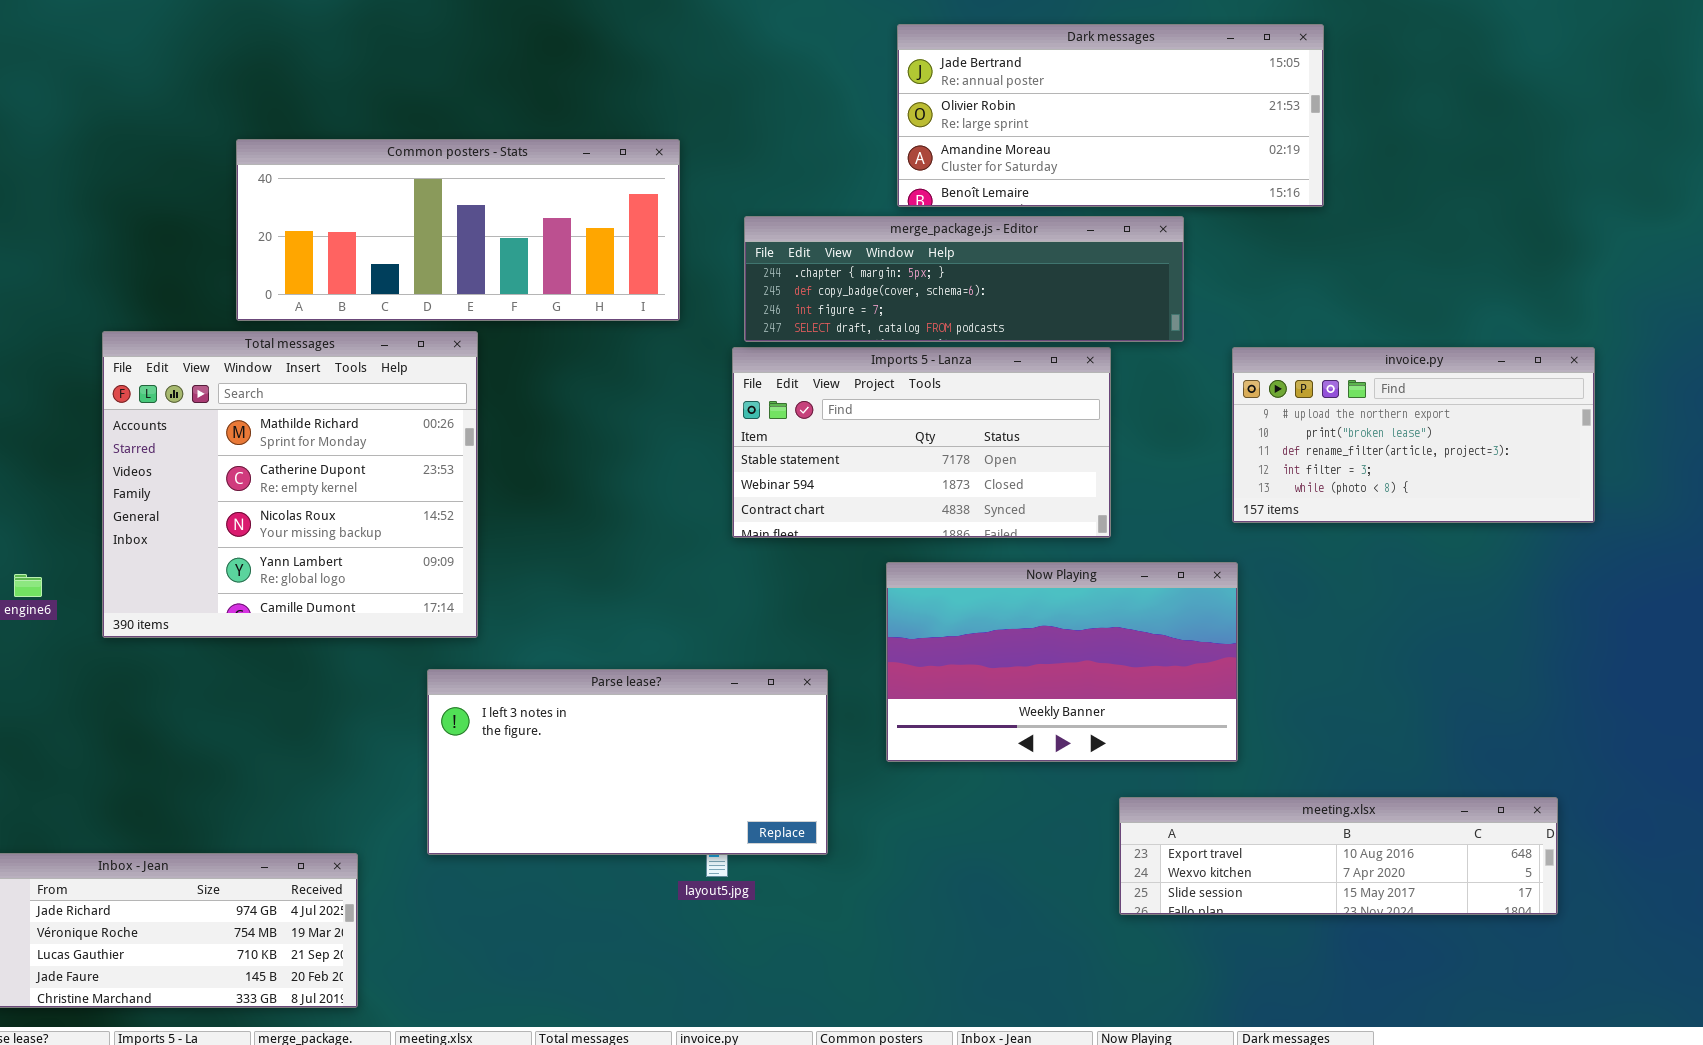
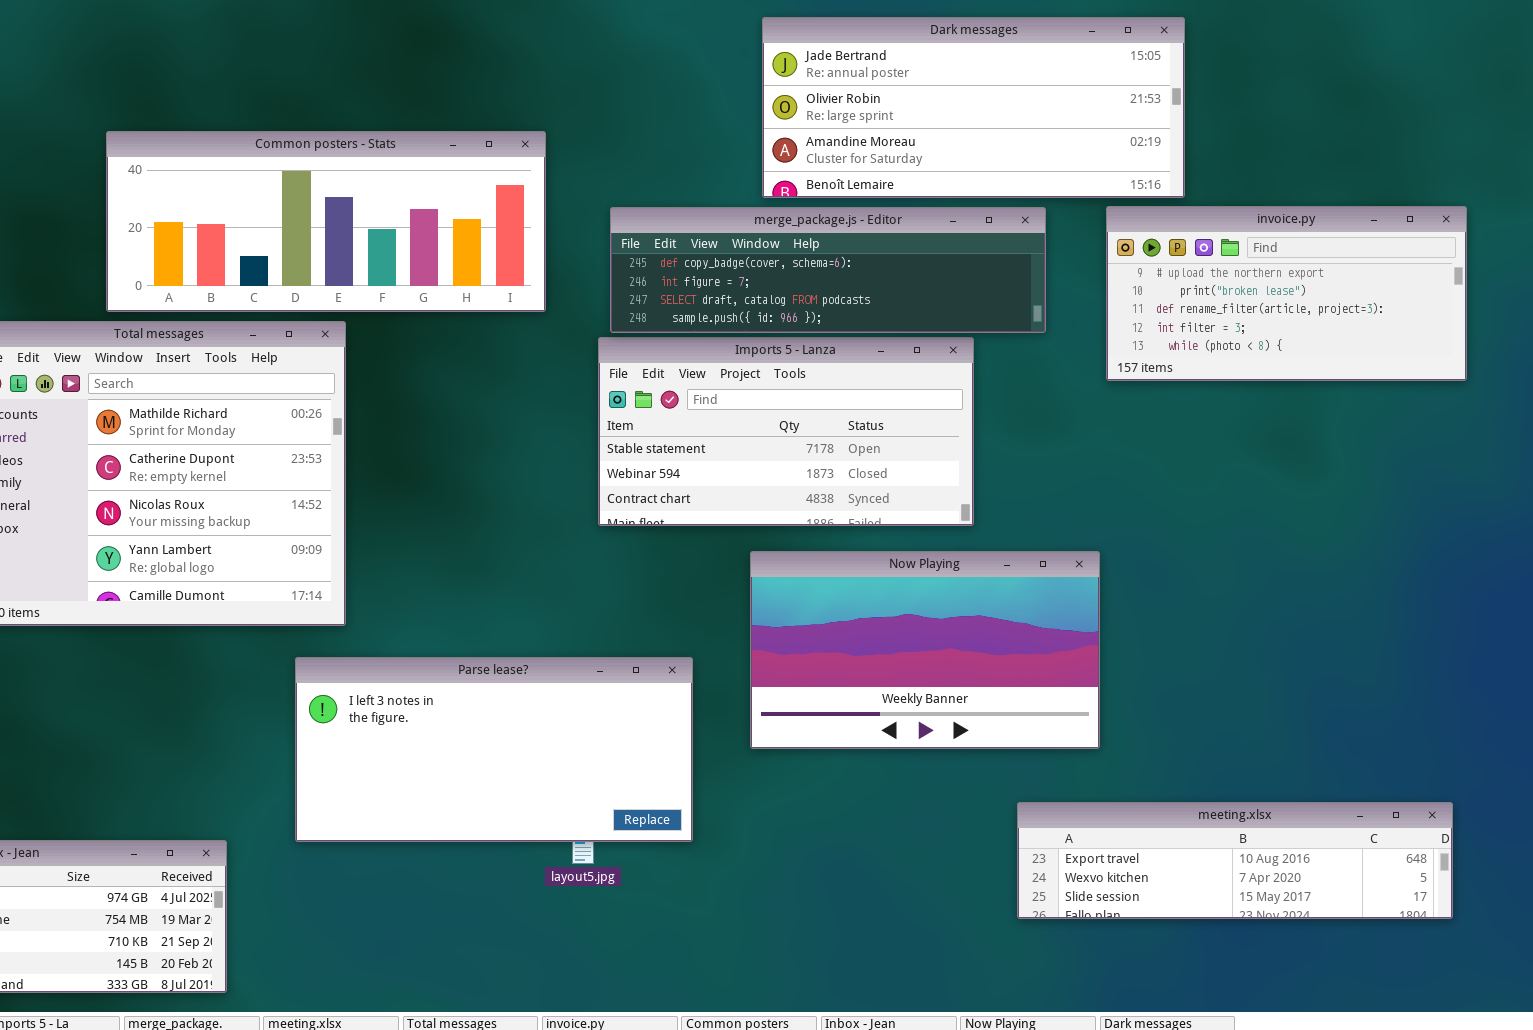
merge_package.js - Editor: [744,216,1184,342] -> [610,207,1046,333], scrolled down 1 row
invoice.py: [1232,347,1595,523] -> [1106,206,1467,381], moved
meeting.xlsx: [1119,797,1558,915] -> [1017,802,1453,919], moved

